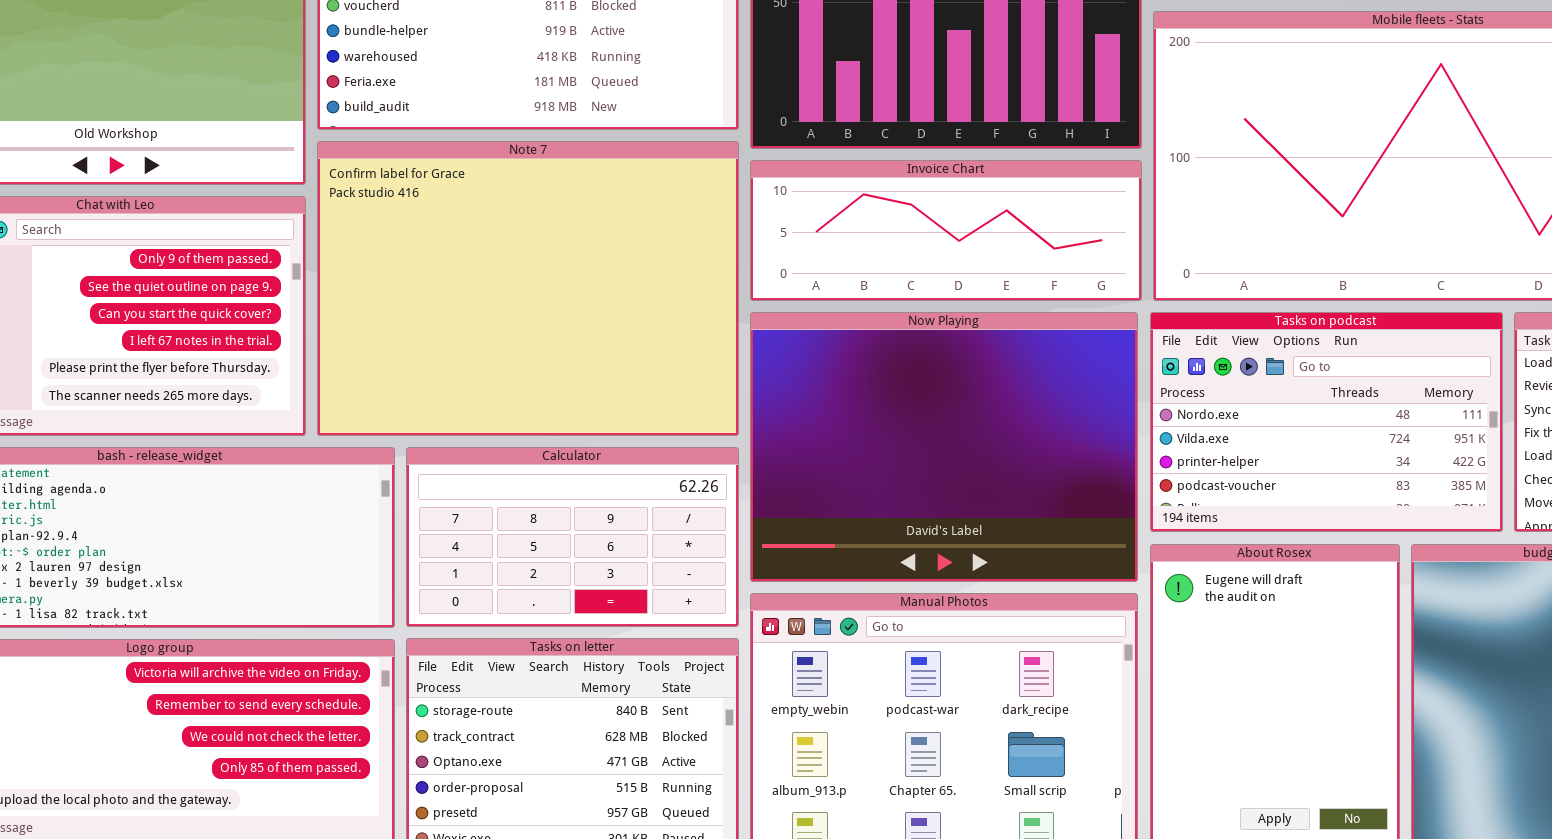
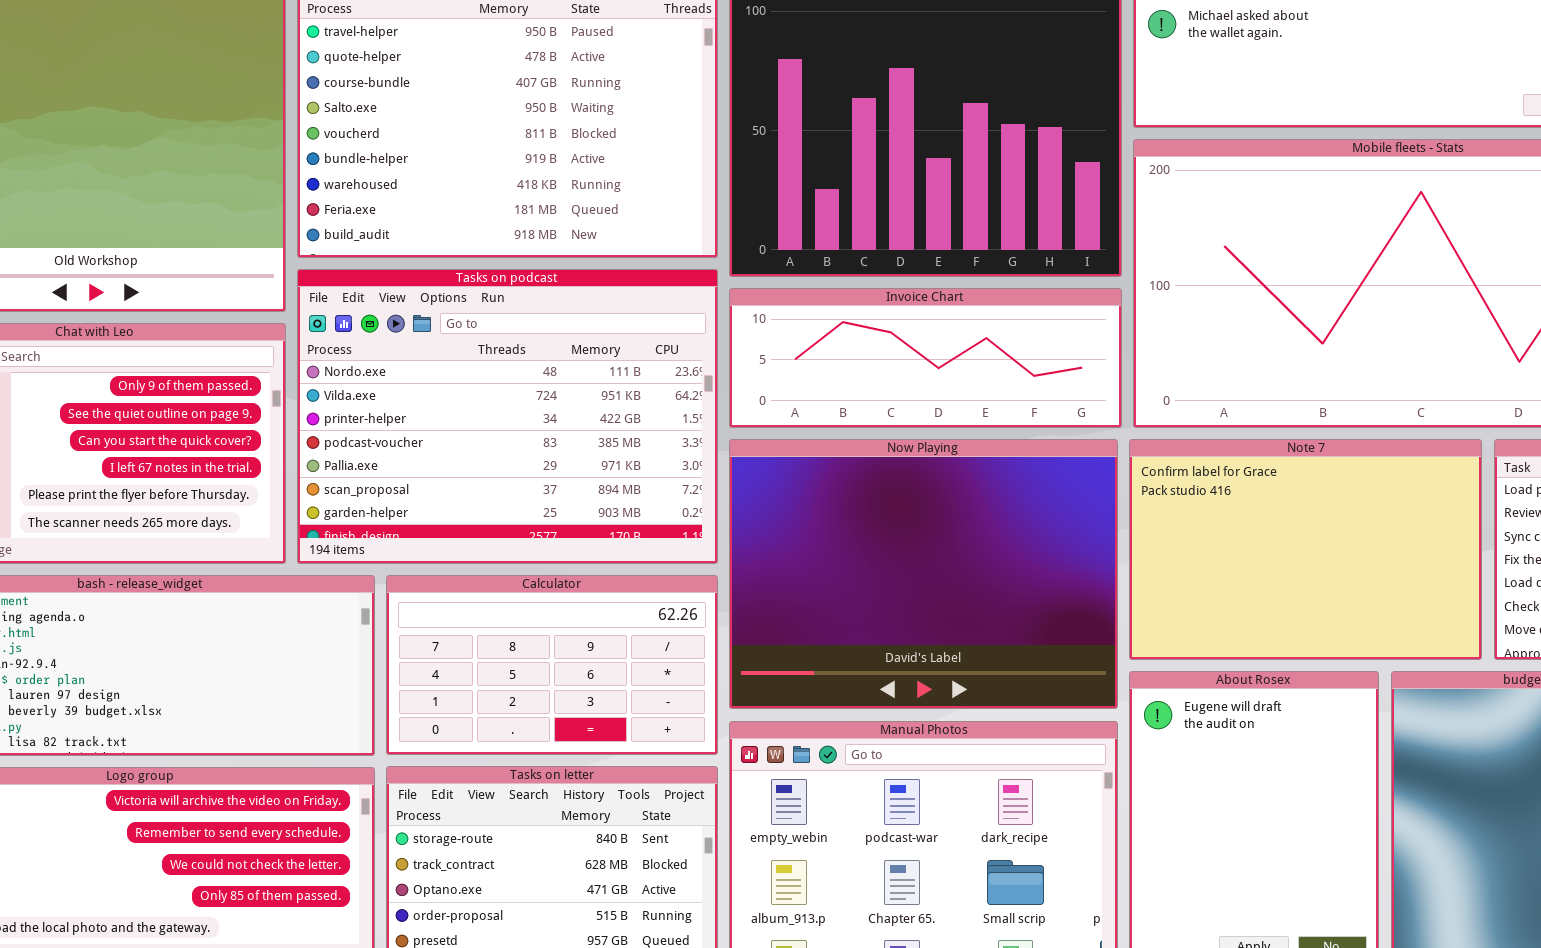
Note 7: [317,141,739,436] -> [1129,439,1482,660], moved, resized
Tasks on podcast: [1150,312,1503,532] -> [297,269,718,564], moved, resized

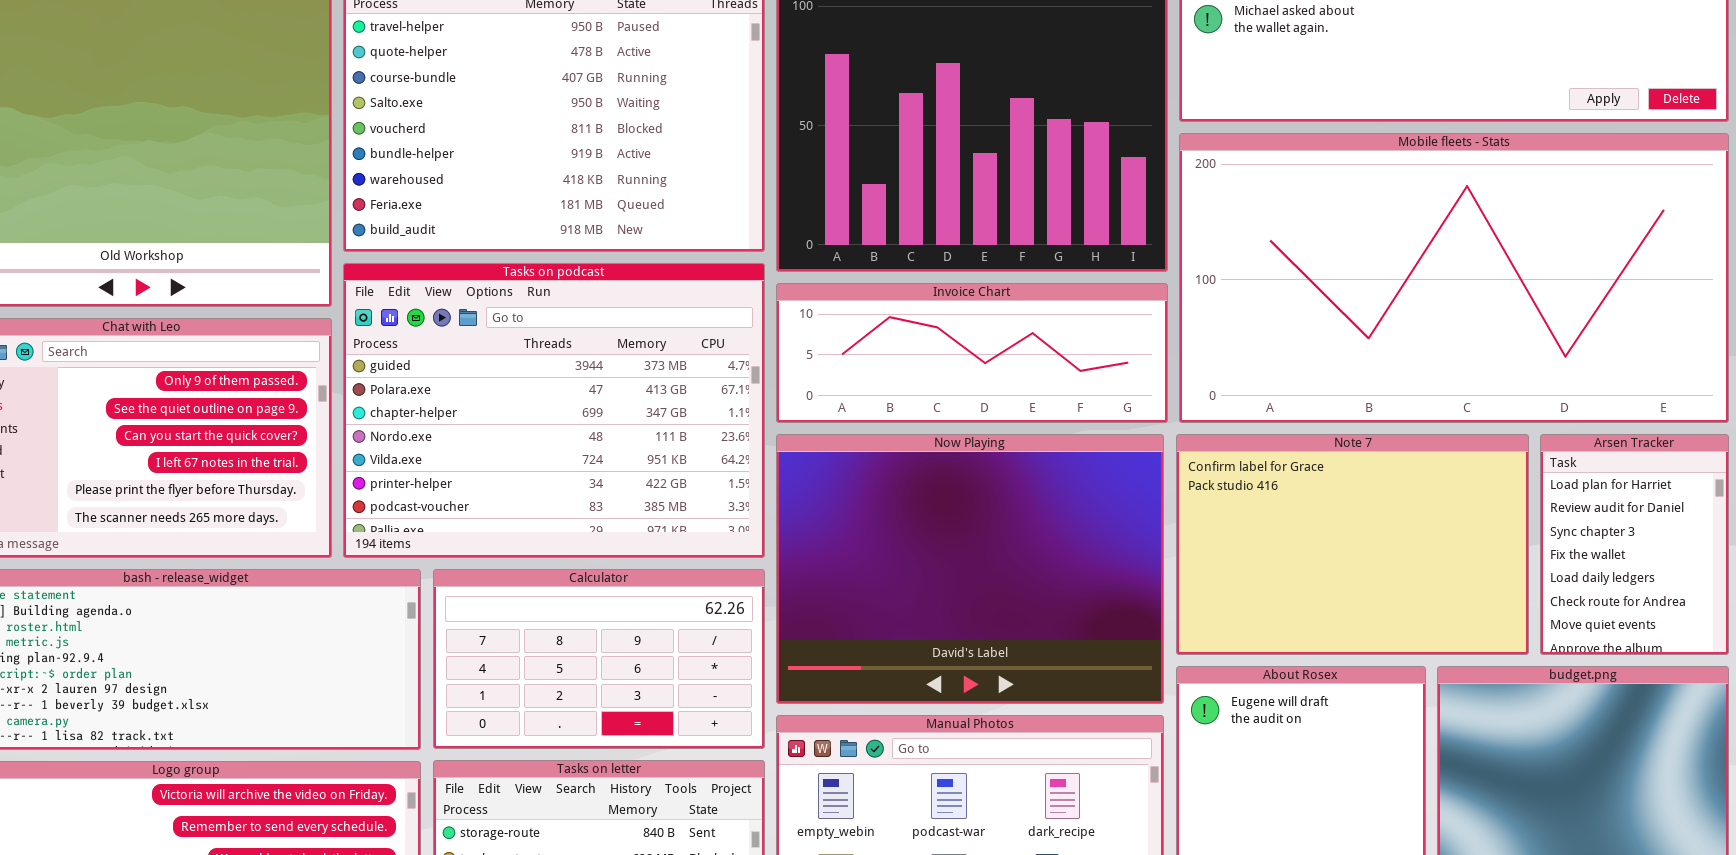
Tasks on podcast: [297,269,718,564] -> [343,263,765,558], scrolled up 3 rows

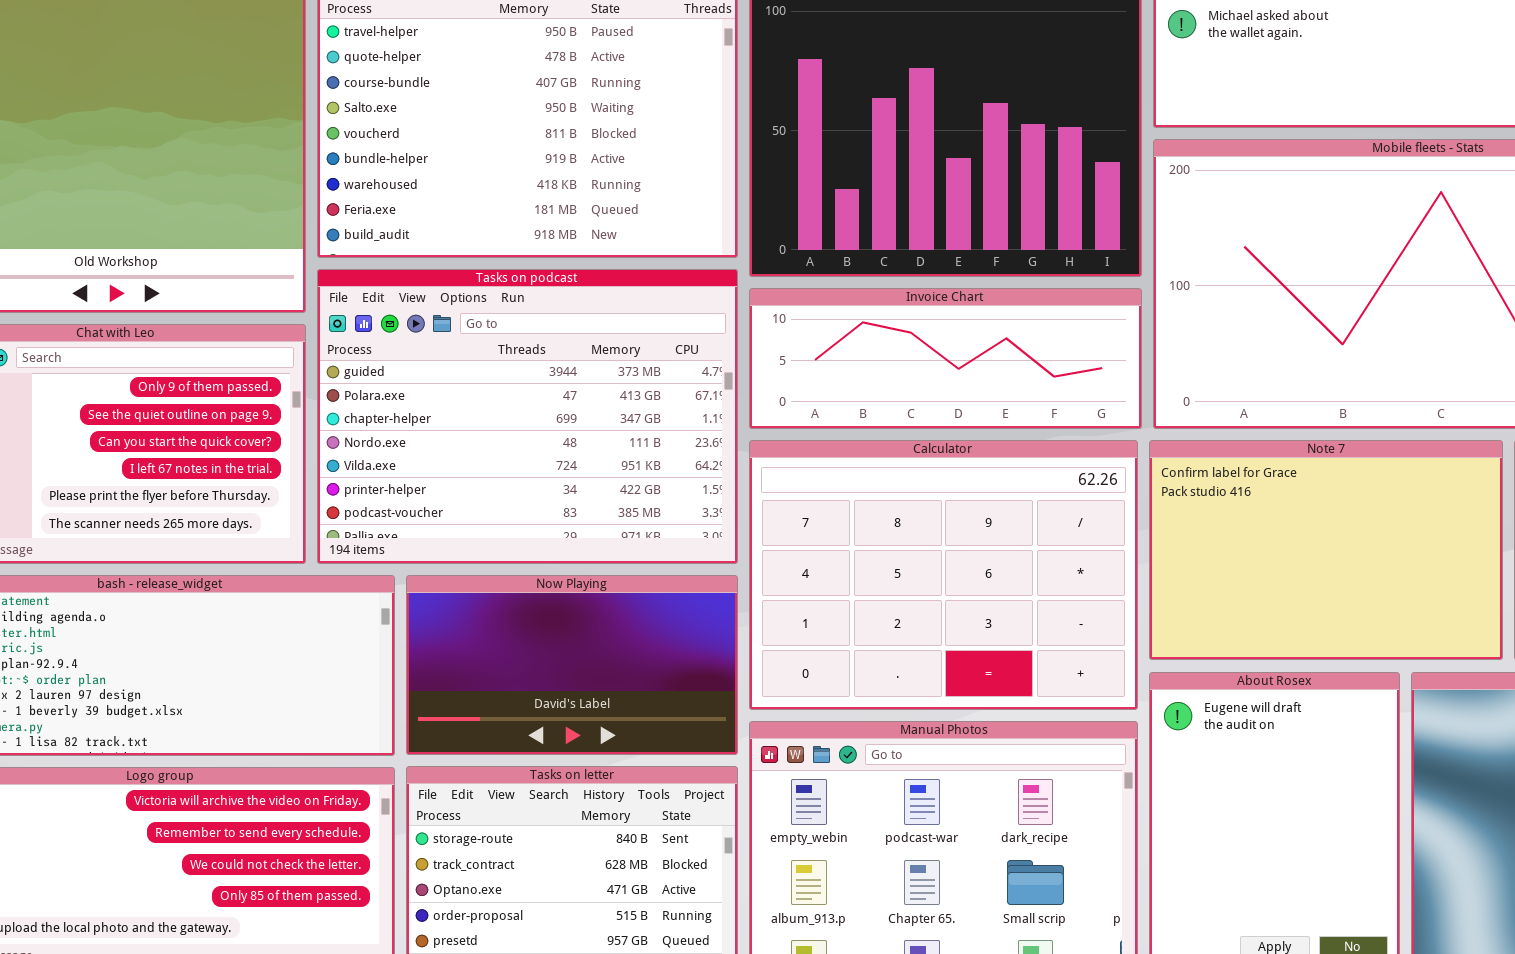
Now Playing: [776,434,1164,704] -> [406,575,738,755], moved, resized
Calculator: [433,569,765,749] -> [749,440,1138,710], moved, resized

